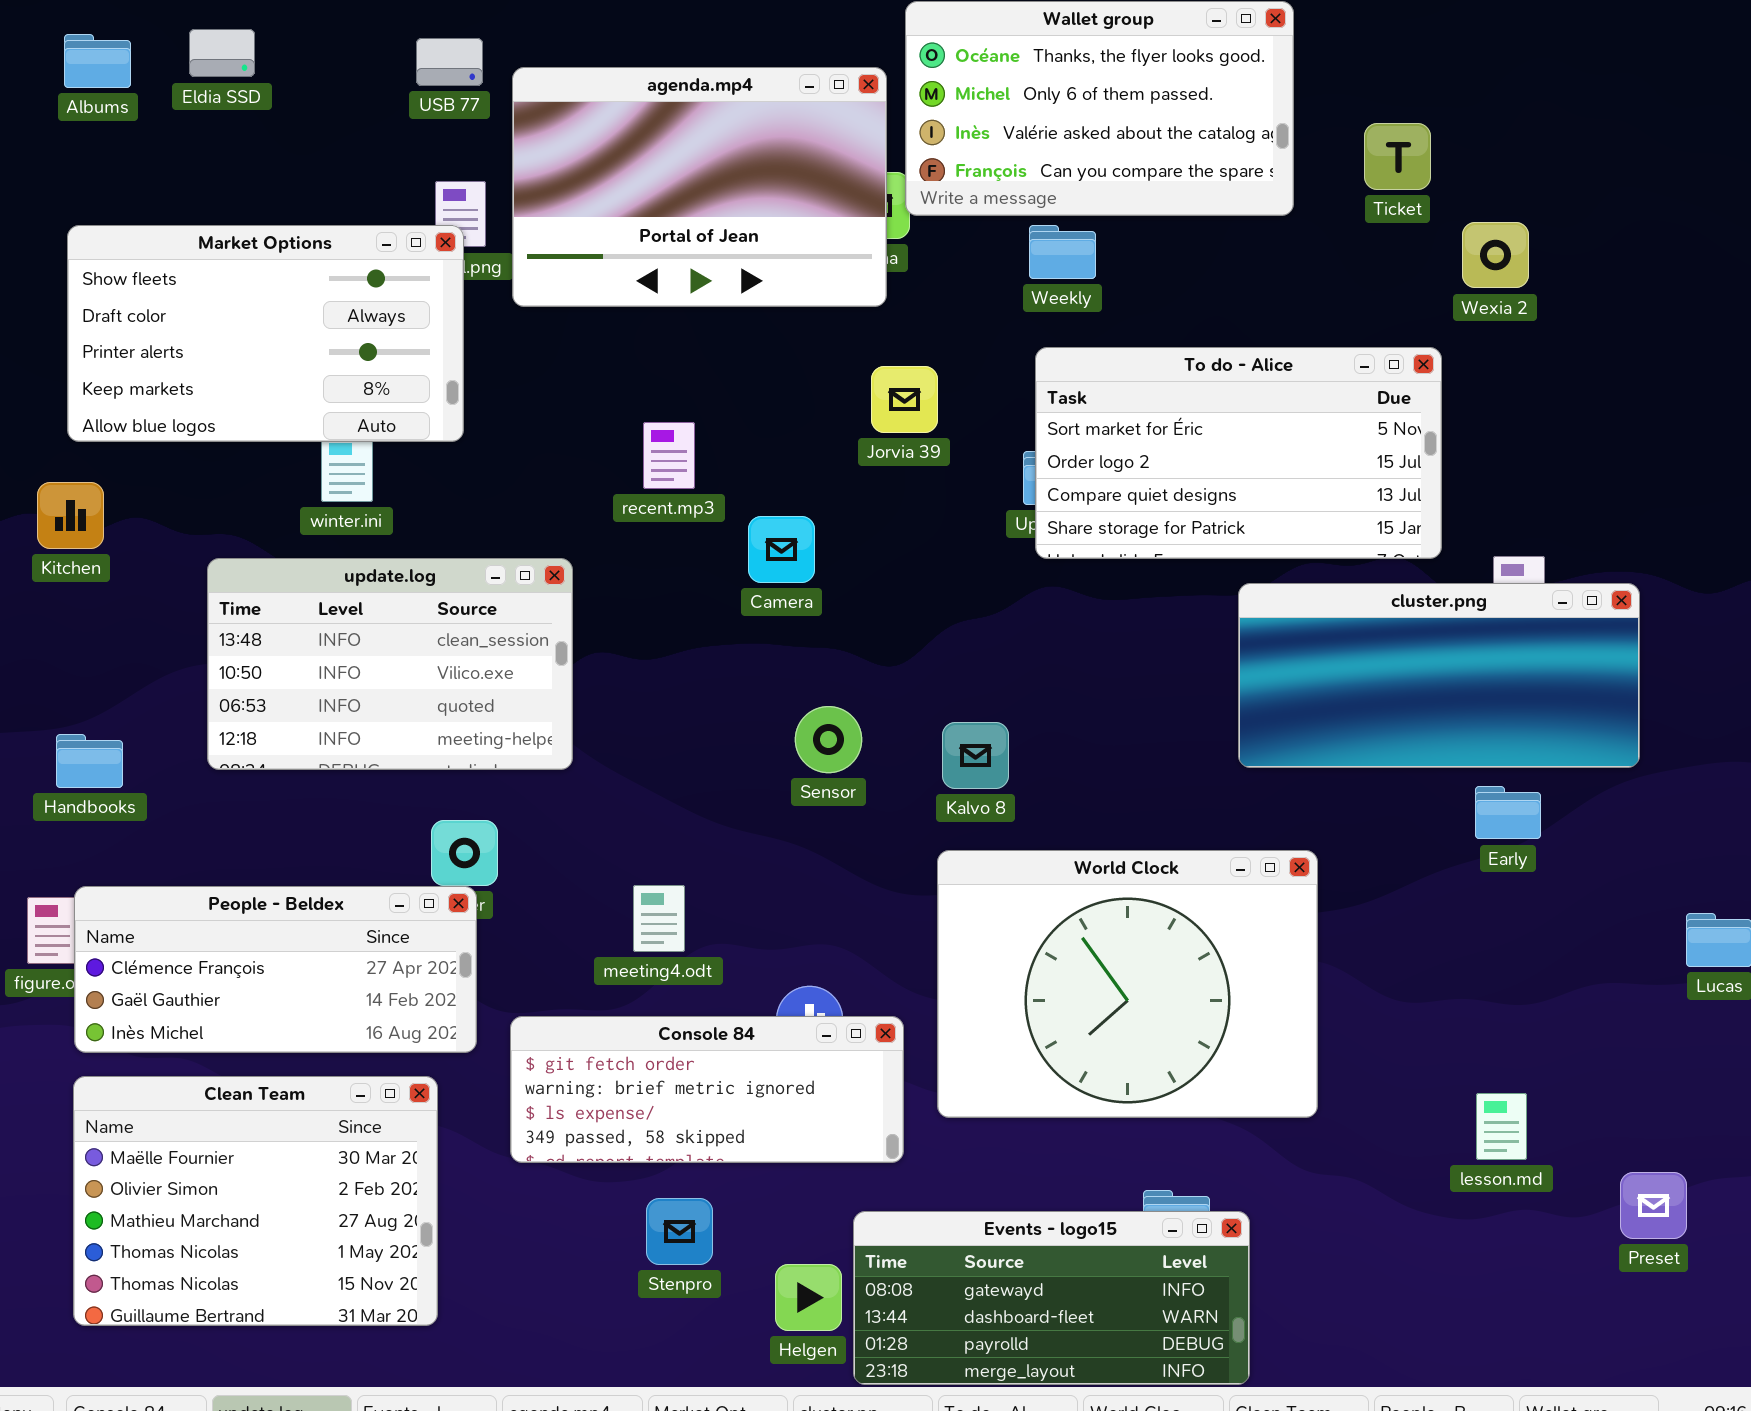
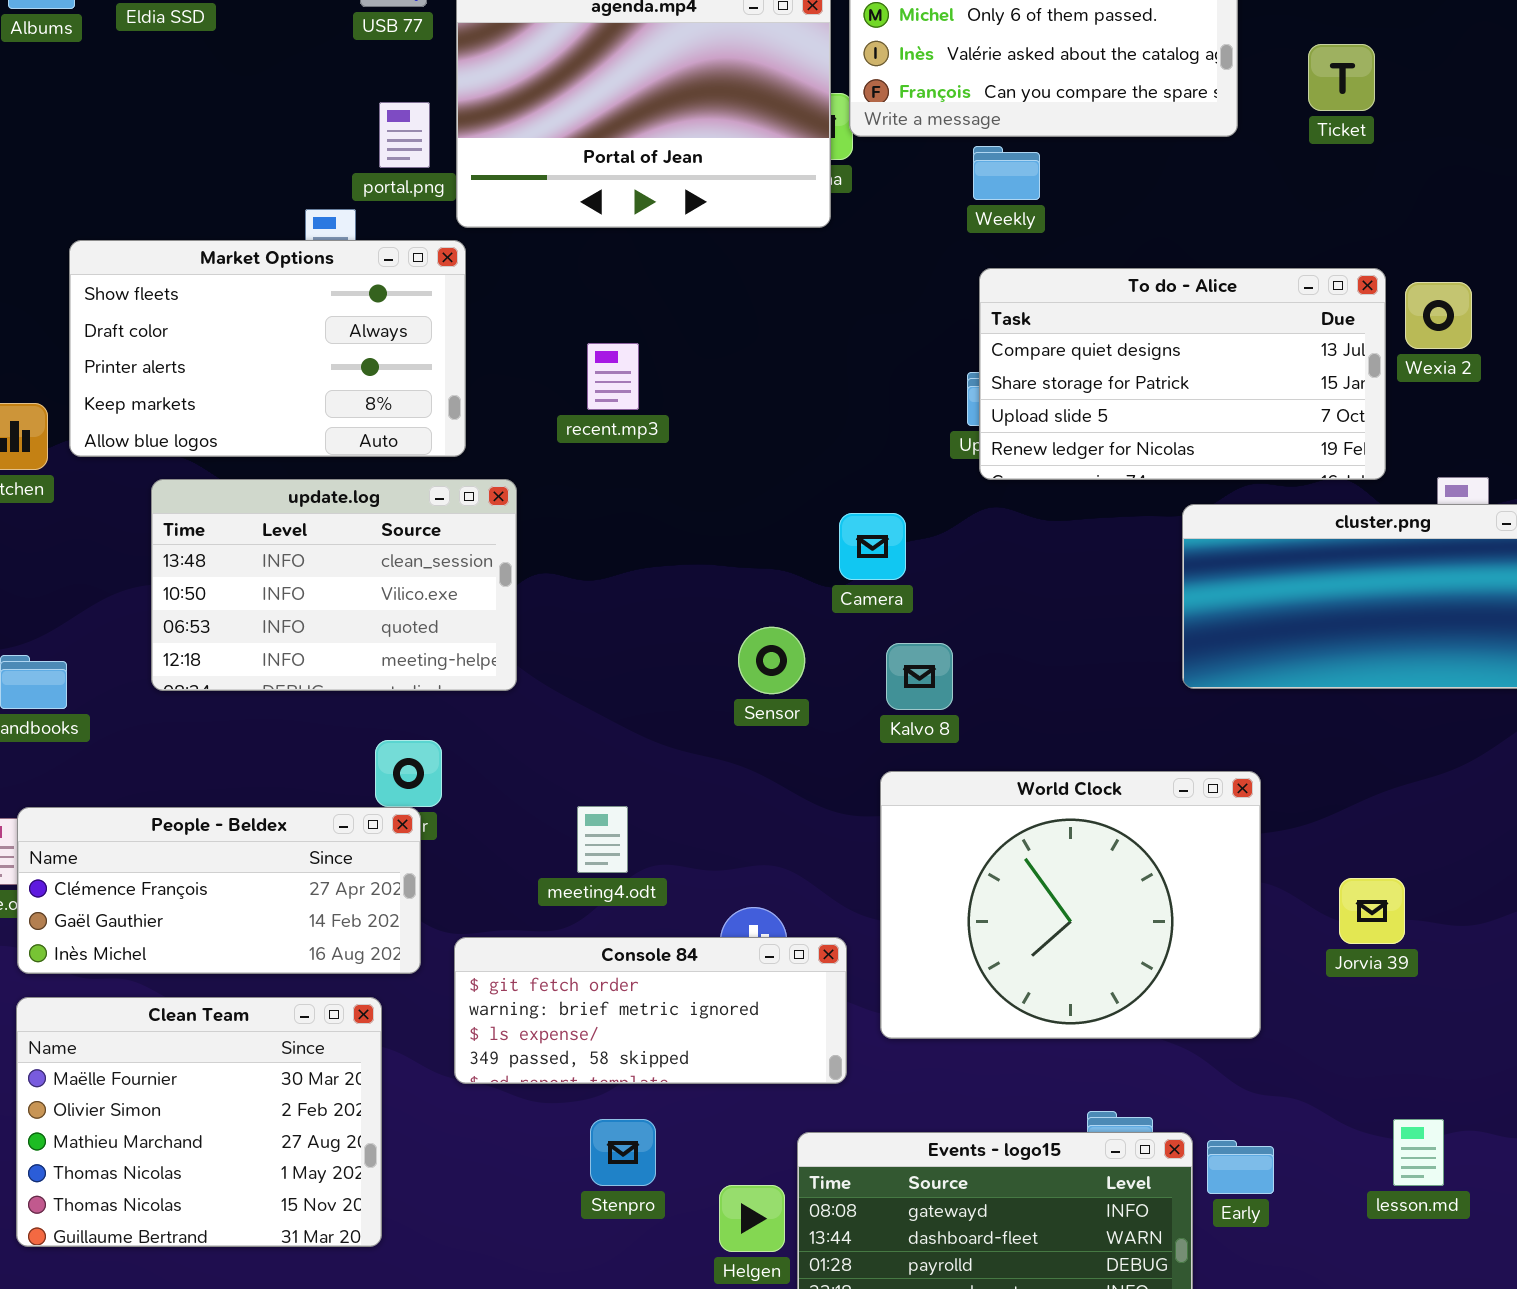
Wexia 2: [1462,222,1529,288] -> [1405,282,1472,349], moved
Market Options: [67,225,464,442] -> [69,240,466,457], moved
To do - Alice: [1035,347,1442,559] -> [979,268,1386,480], scrolled down 2 rows
Jorvia 39: [871,366,938,433] -> [1339,878,1405,944], moved
Camera: [748,516,815,583] -> [839,513,906,580], moved
Early: [1475,786,1541,839] -> [1207,1140,1274,1194], moved
lesson.md: [1476,1093,1527,1160] -> [1393,1119,1444,1186], moved

